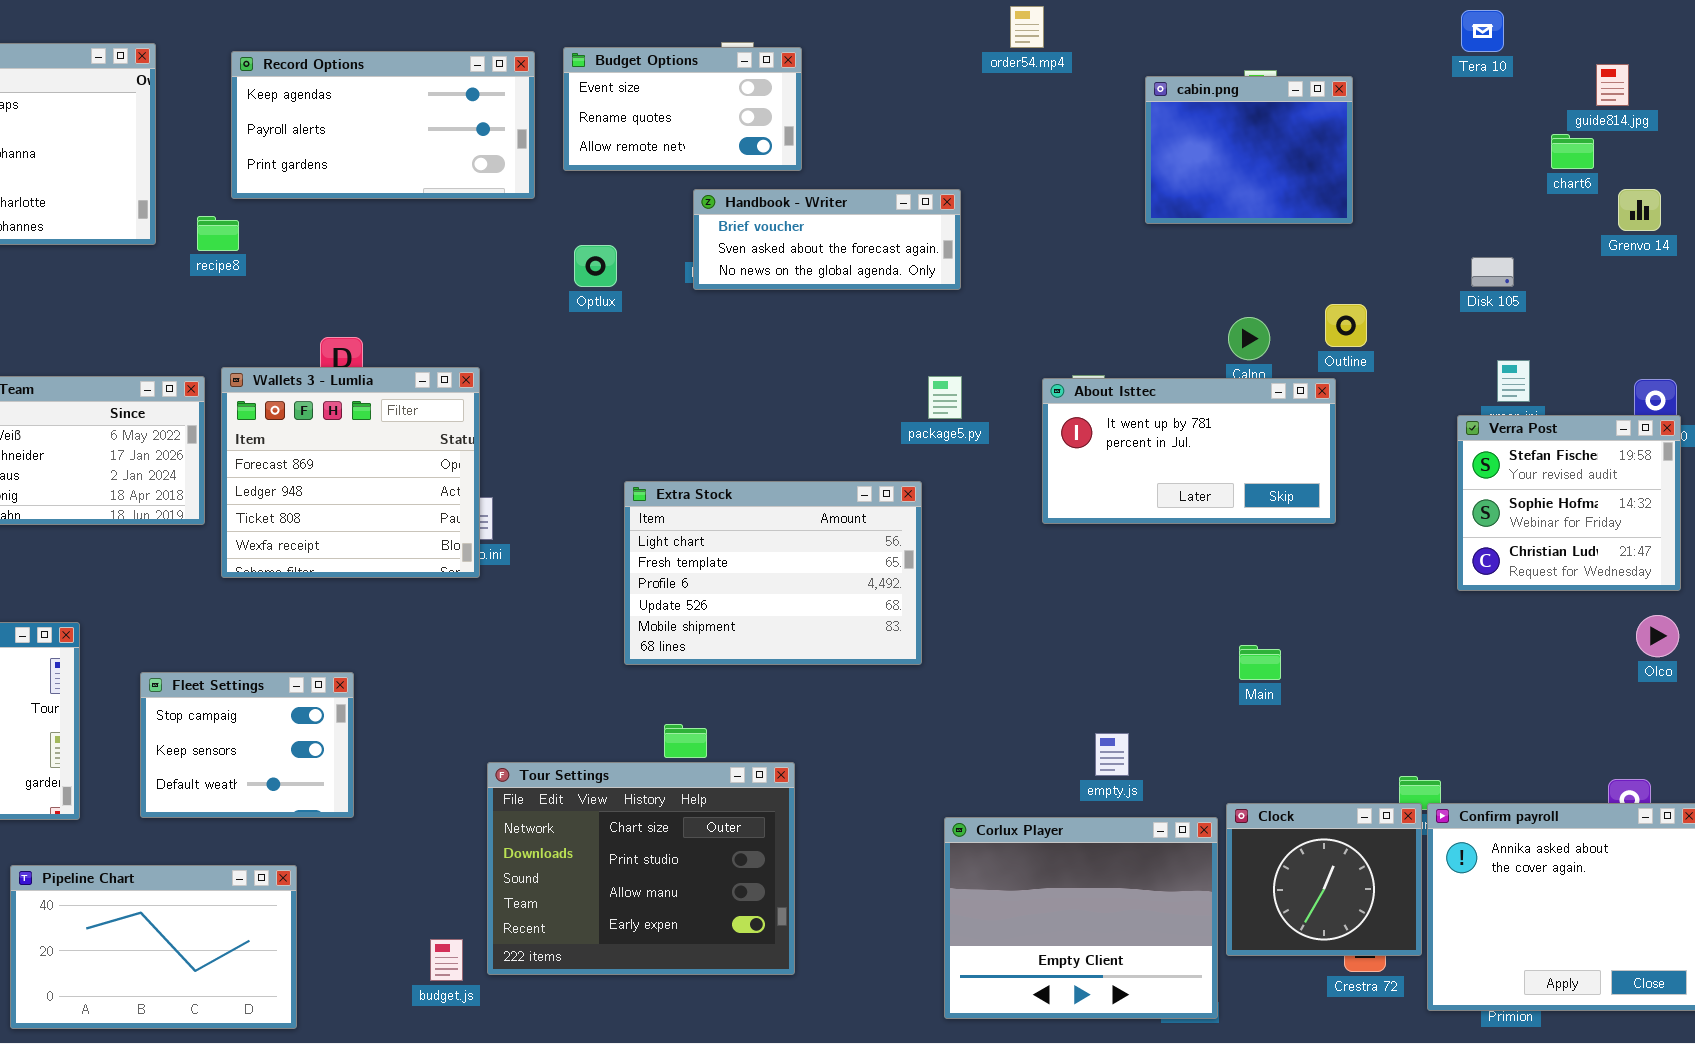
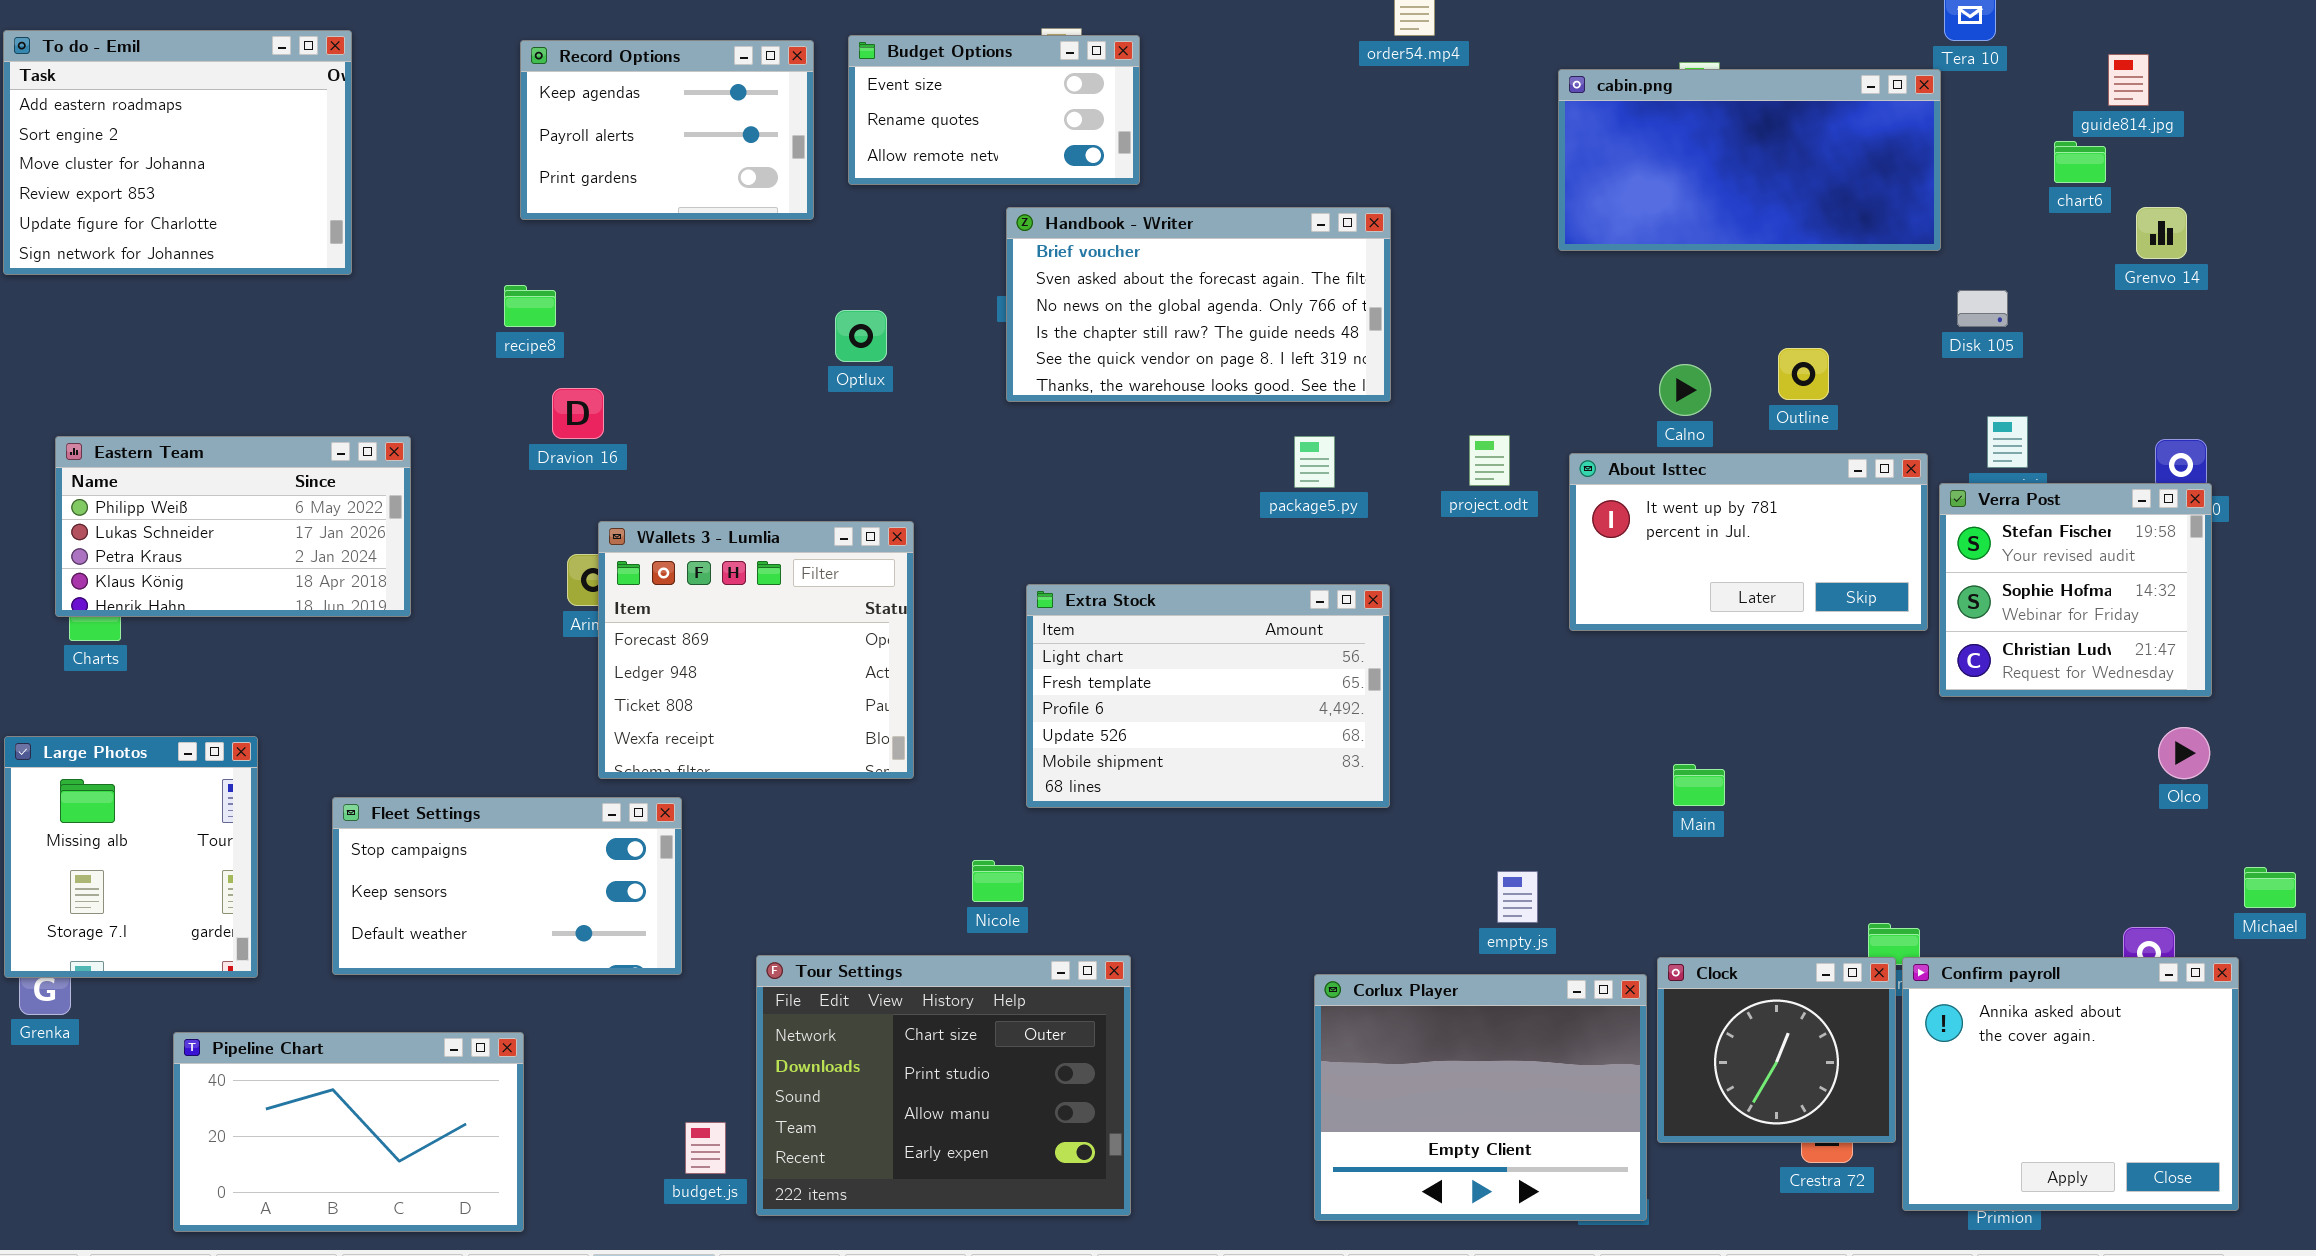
Record Options: [231,51,535,199] -> [520,40,814,220], resized
cabin.png: [1145,76,1353,224] -> [1558,69,1941,251], resized
Handbook - Writer: [693,189,961,290] -> [1006,207,1391,402], resized
recipe8: [197,216,239,251] -> [504,285,556,327], moved
Optlux: [574,245,617,287] -> [835,310,887,362], moved
Wallets 3 - Lumlia: [221,367,480,578] -> [598,521,914,779], moved
About Isttec: [1042,378,1336,524] -> [1569,453,1928,631], moved
Extra Stock: [624,481,922,665] -> [1026,584,1390,808], moved
Fleet Settings: [140,672,354,818] -> [332,797,682,975], resized
Tour Settings: [487,762,795,975] -> [756,955,1131,1216], moved

